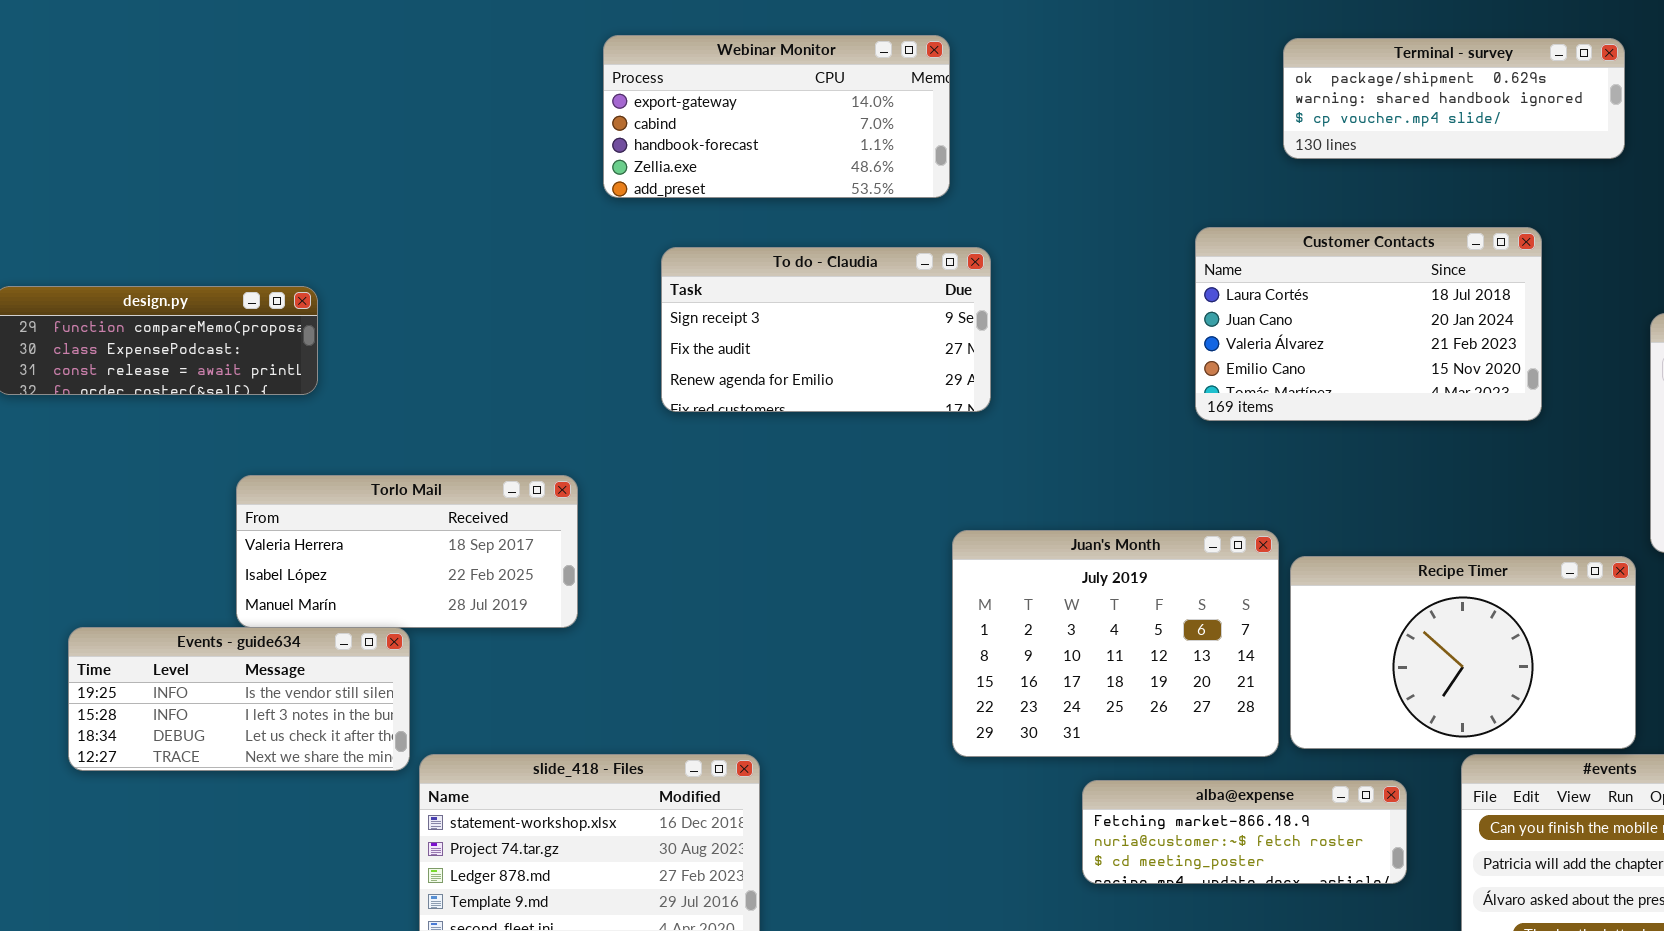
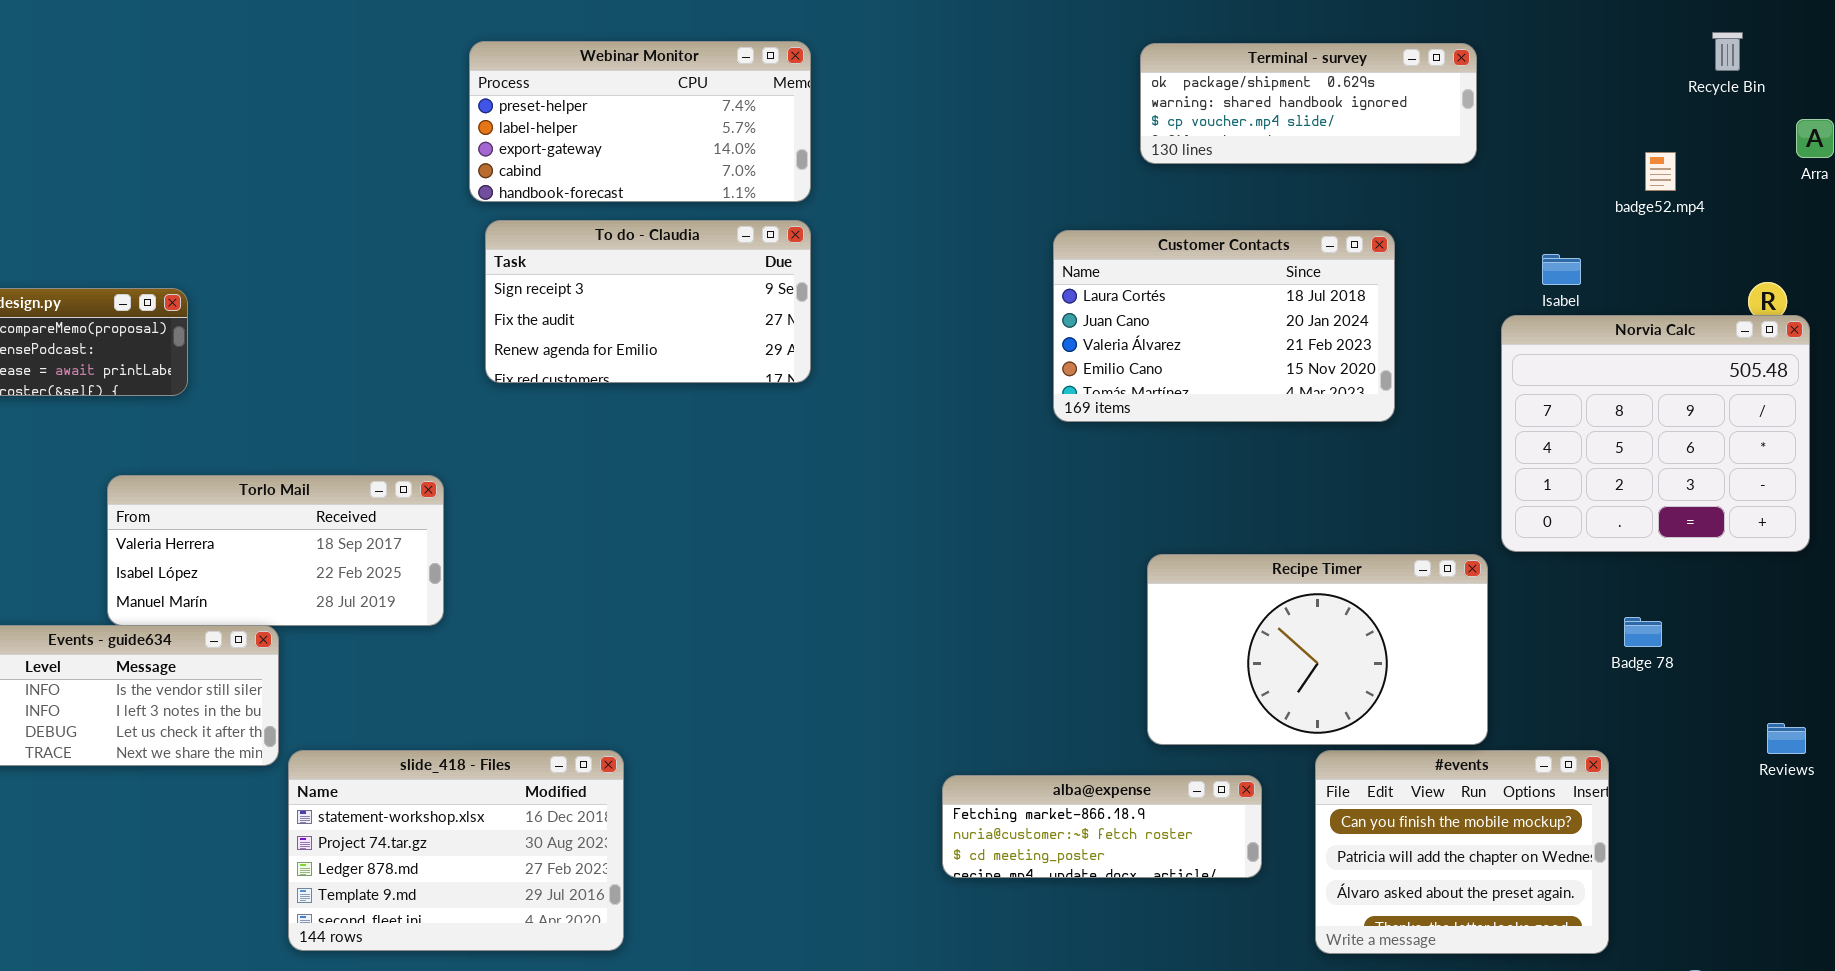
Webinar Monitor: [603,35,950,198] -> [469,41,811,202], scrolled up 2 rows
To do - Claudia: [661,247,991,412] -> [485,220,811,383], moved
Juan's Month: [952,530,1279,757] -> none, closed

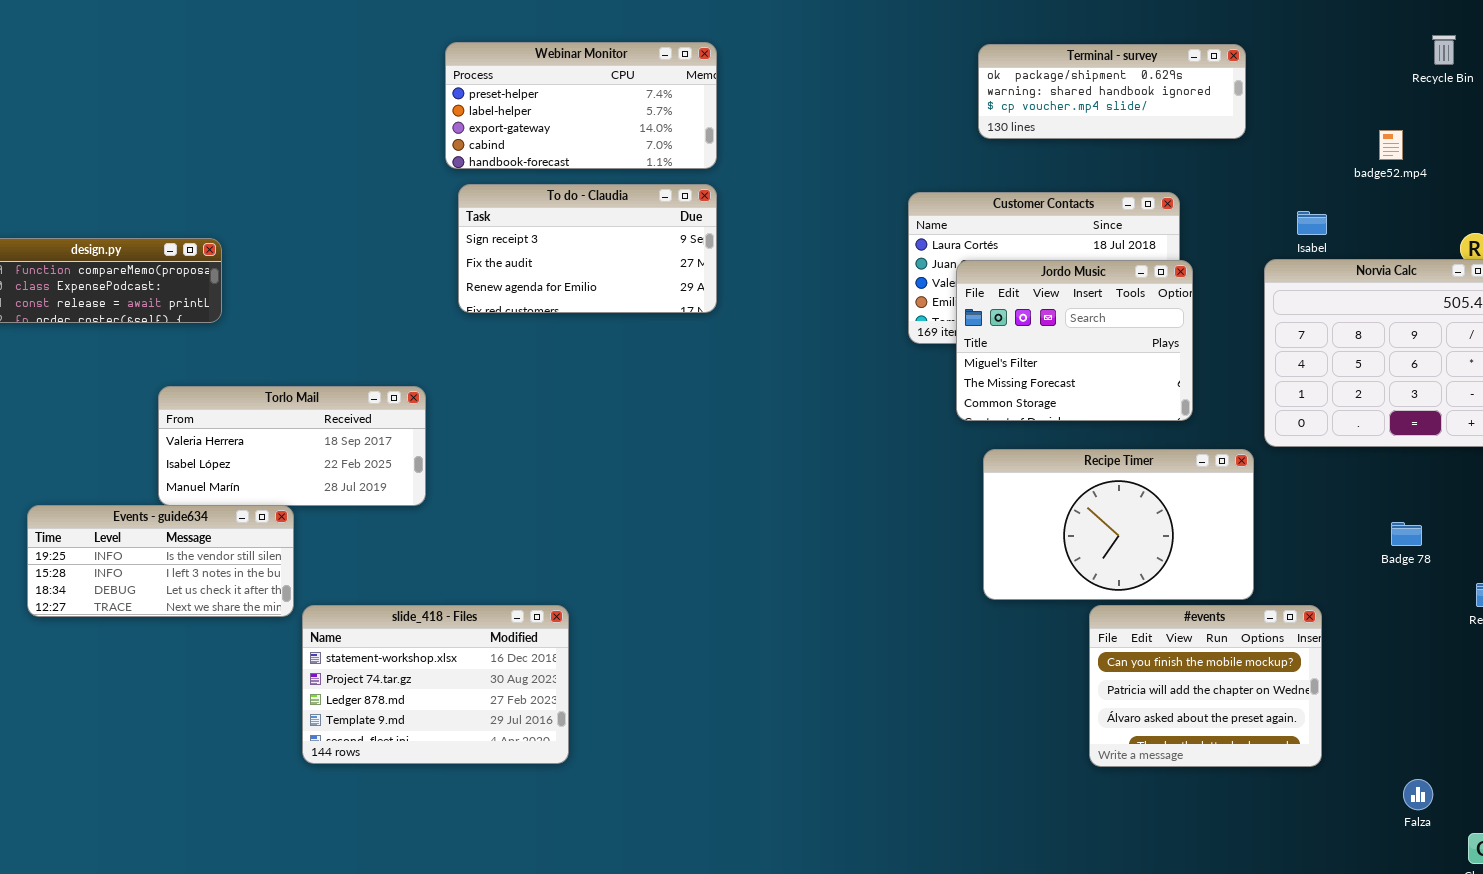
Jordo Music: none -> [956,260,1193,421], opened
Badge 78: [1624,617,1662,647] -> [1391,522,1422,546], moved
#events: [1315,750,1609,954] -> [1089,605,1322,767], moved
alba@expense: [942,775,1262,878] -> none, closed

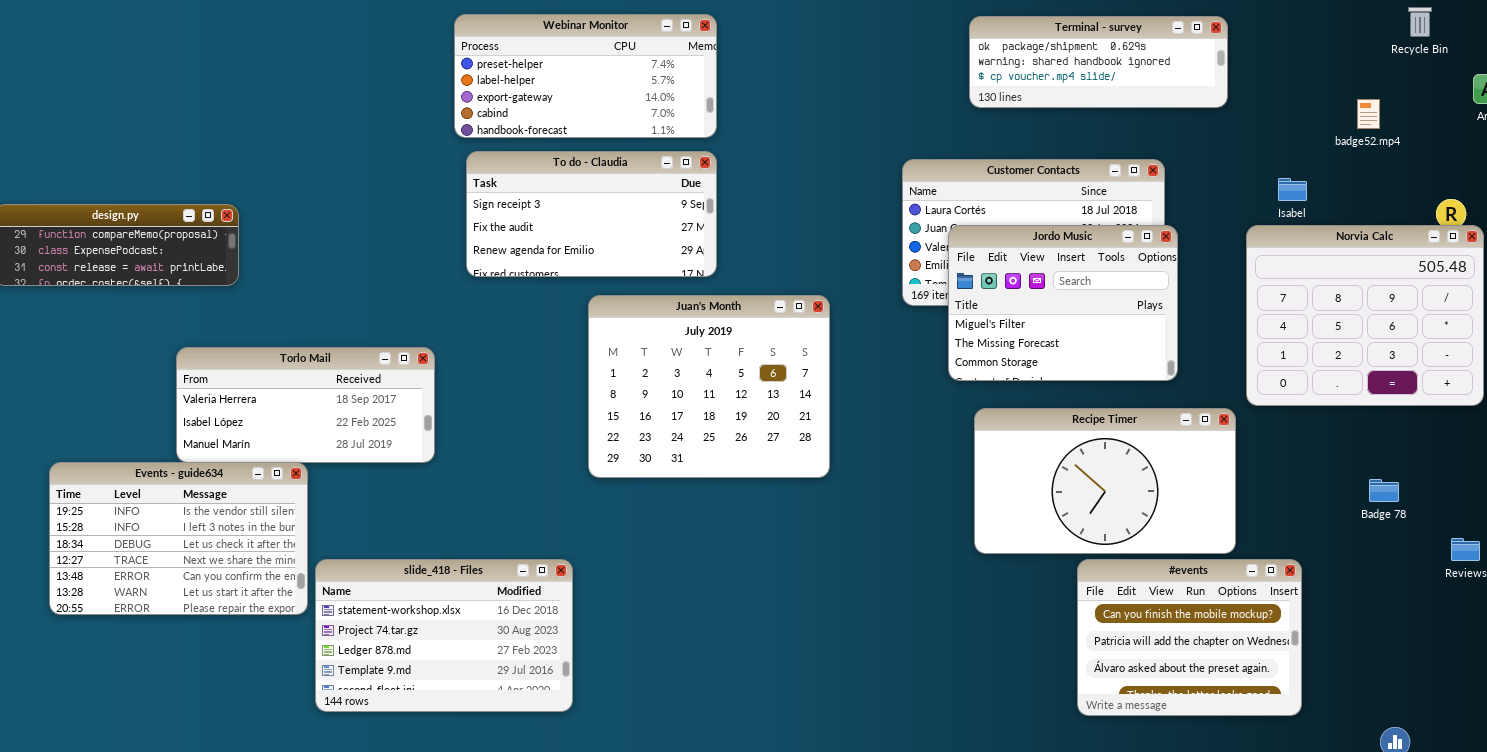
Juan's Month: none -> [588,295,830,478], opened
Events - guide634: [27,505,294,617] -> [49,462,308,615], resized

